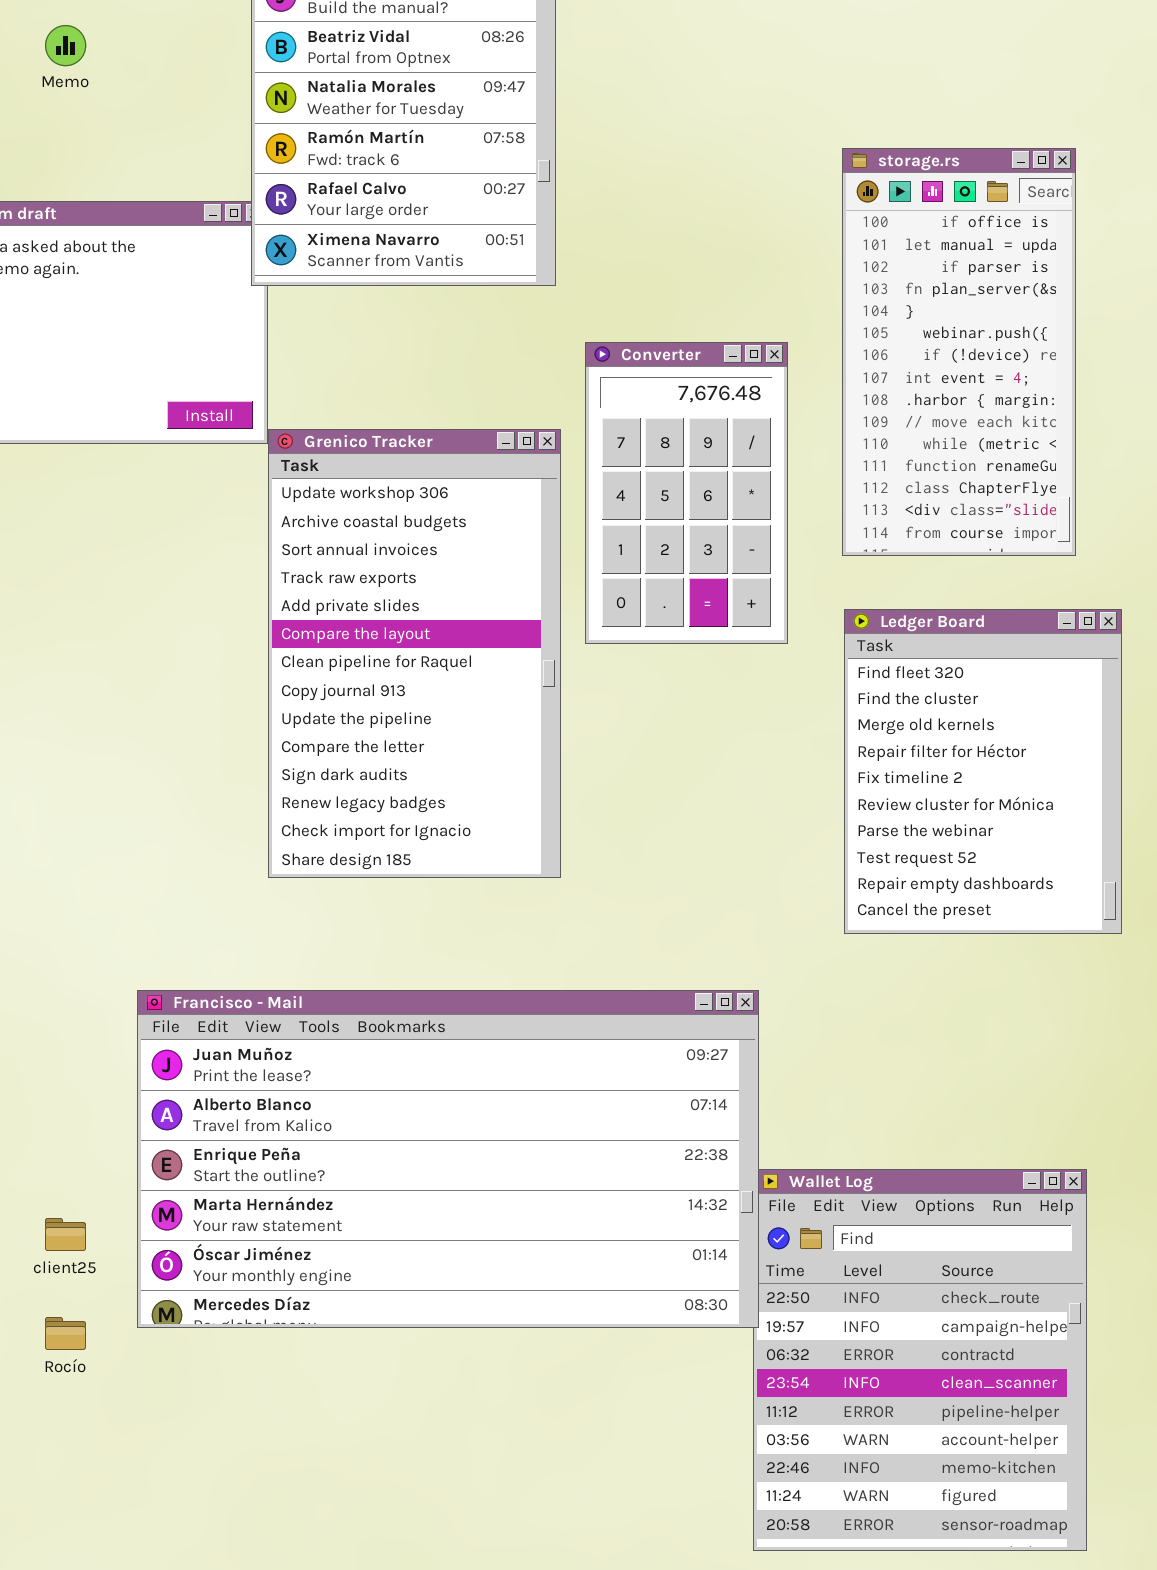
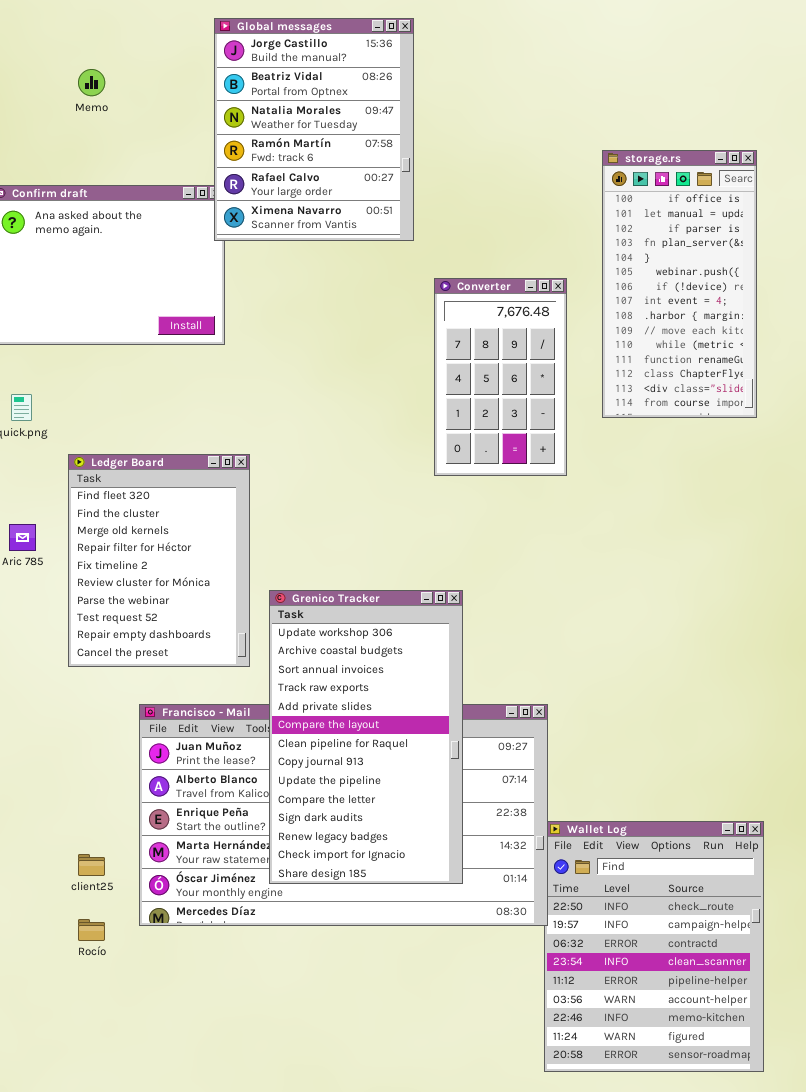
Grenico Tracker: [268,429,561,878] -> [269,590,463,884], moved
Ledger Board: [844,609,1122,934] -> [68,454,250,667], moved

